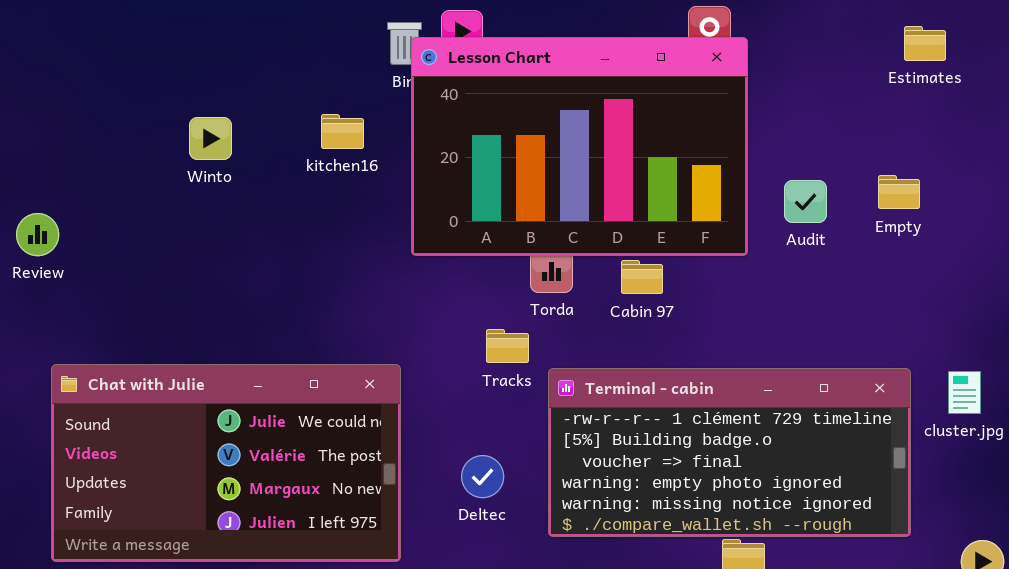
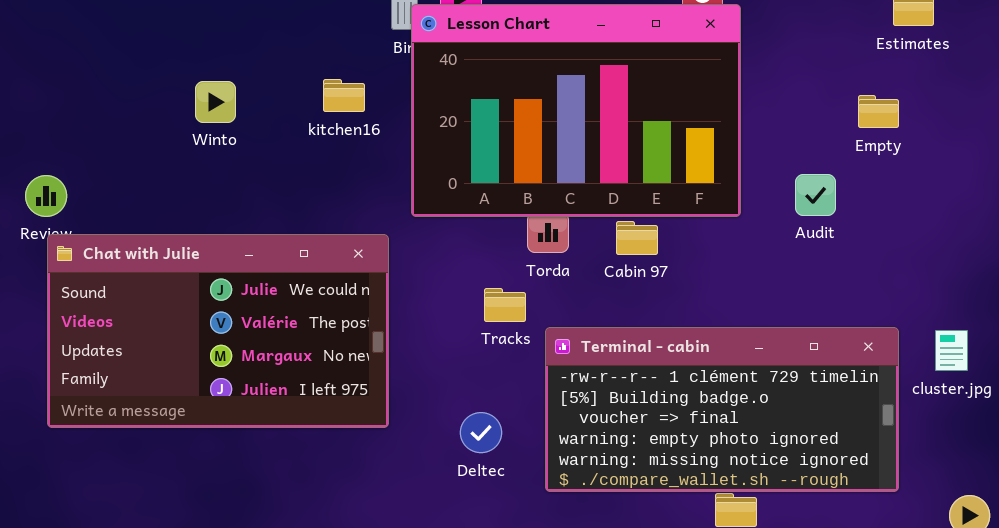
Empty: [878,175,920,209] -> [858,95,899,128], moved
Audit: [784,180,827,223] -> [795,174,836,216], moved
Chat with Julie: [51,364,401,562] -> [47,234,389,428], moved

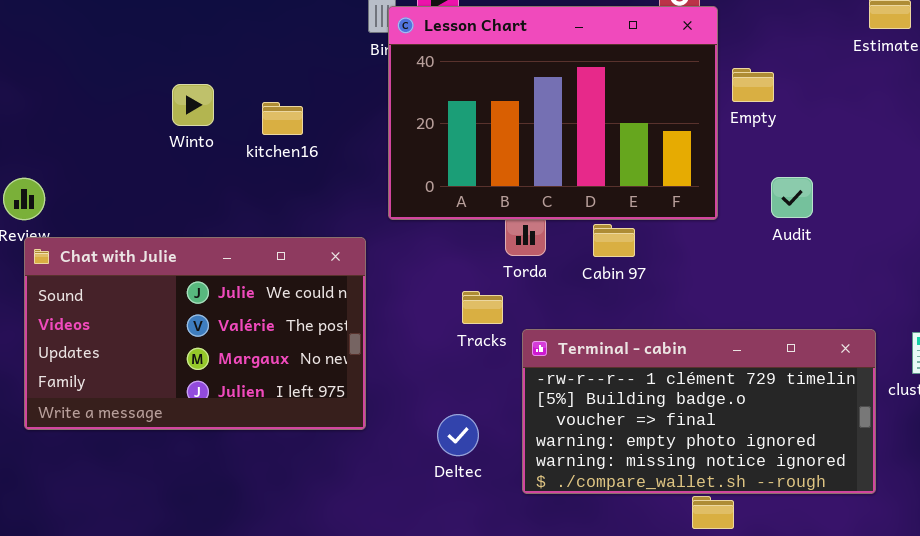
kitchen16: [323,79,365,112] -> [262,102,303,135], moved
Empty: [858,95,899,128] -> [732,68,774,102], moved

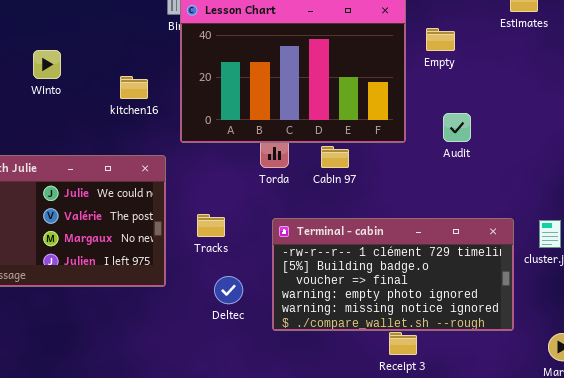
Empty: [732,68,774,102] -> [426,28,455,51], moved
kitchen16: [262,102,303,135] -> [120,76,148,99], moved
Tracks: [462,291,503,324] -> [197,214,225,237], moved

